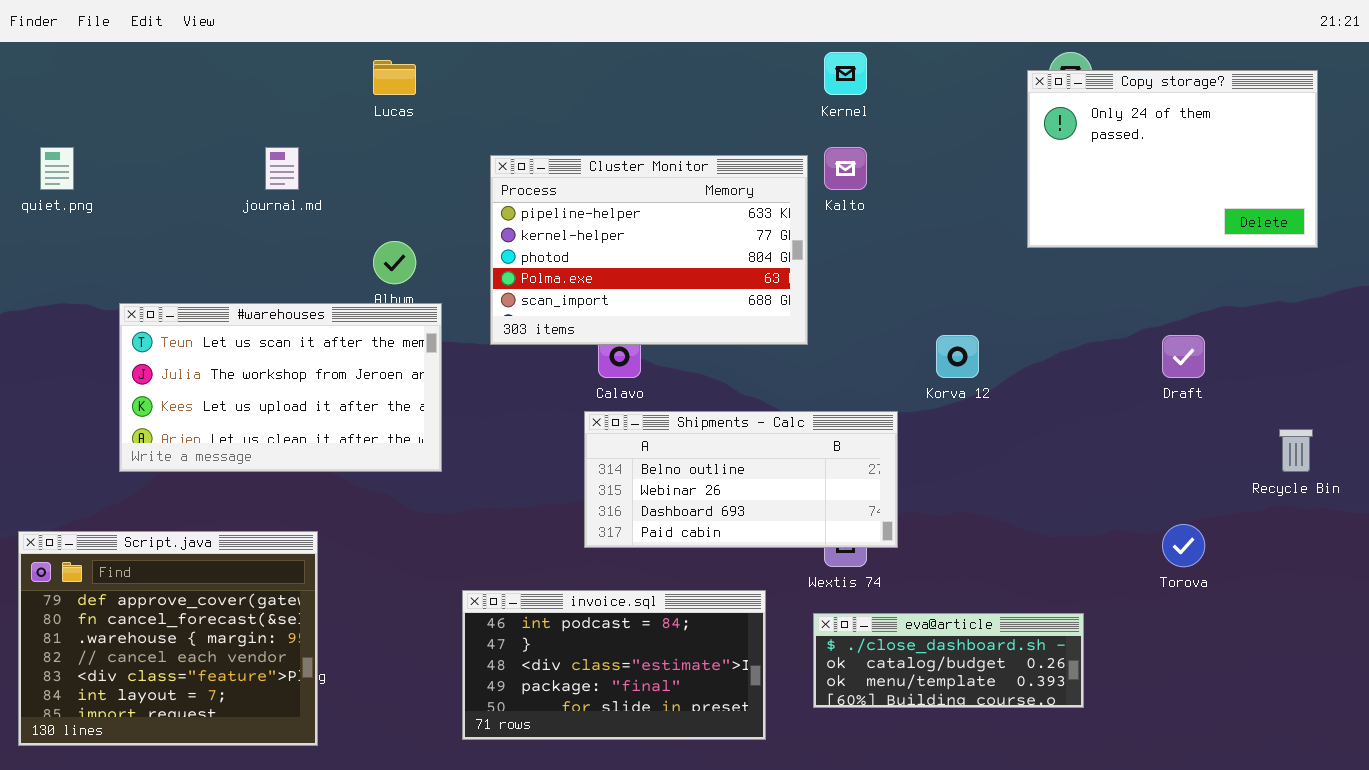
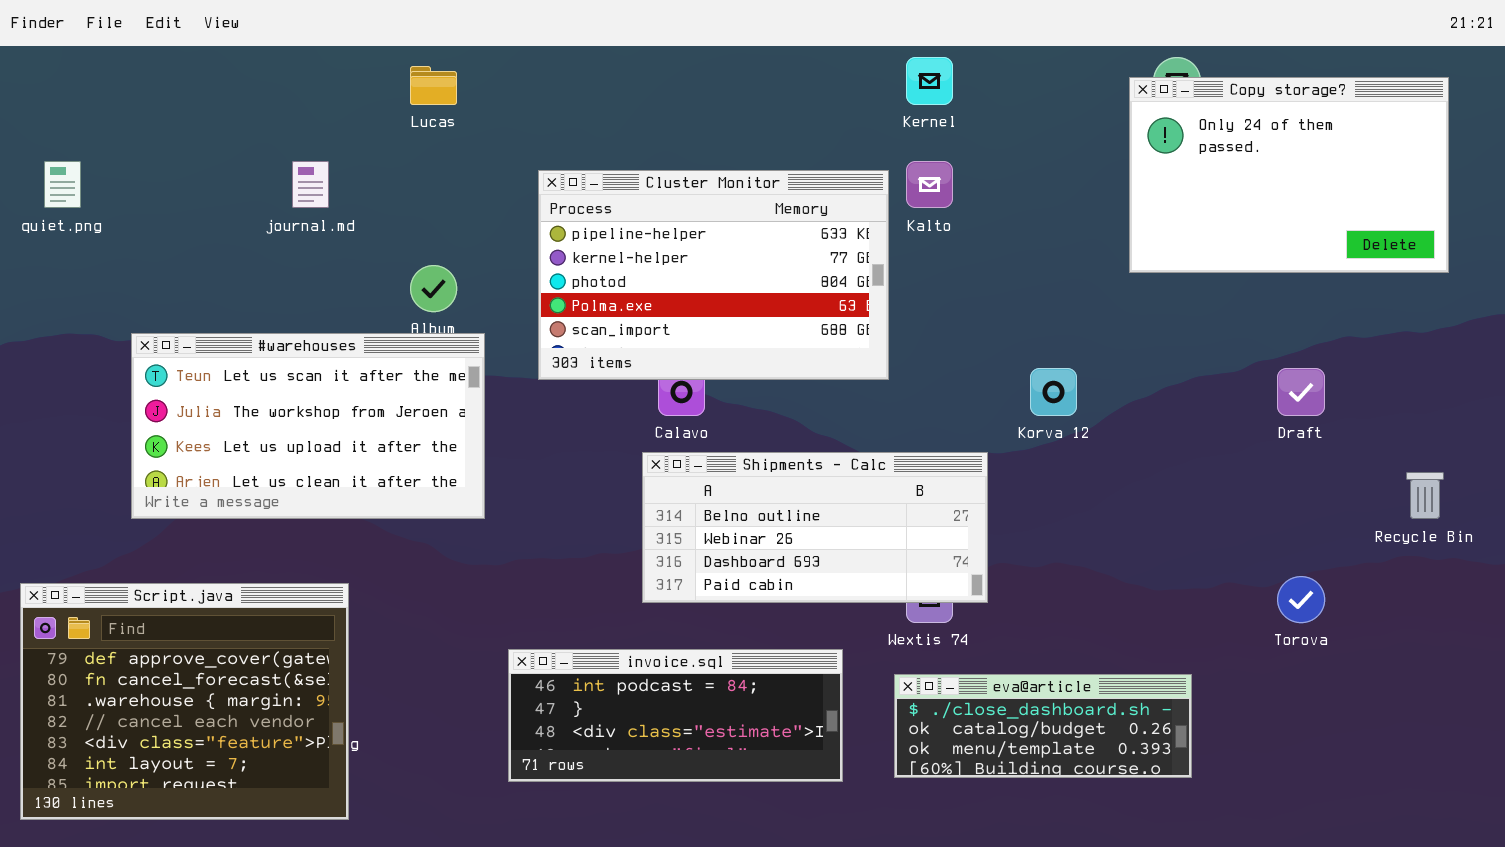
invoice.sql: [462,590,766,740] -> [508,649,843,782], resized

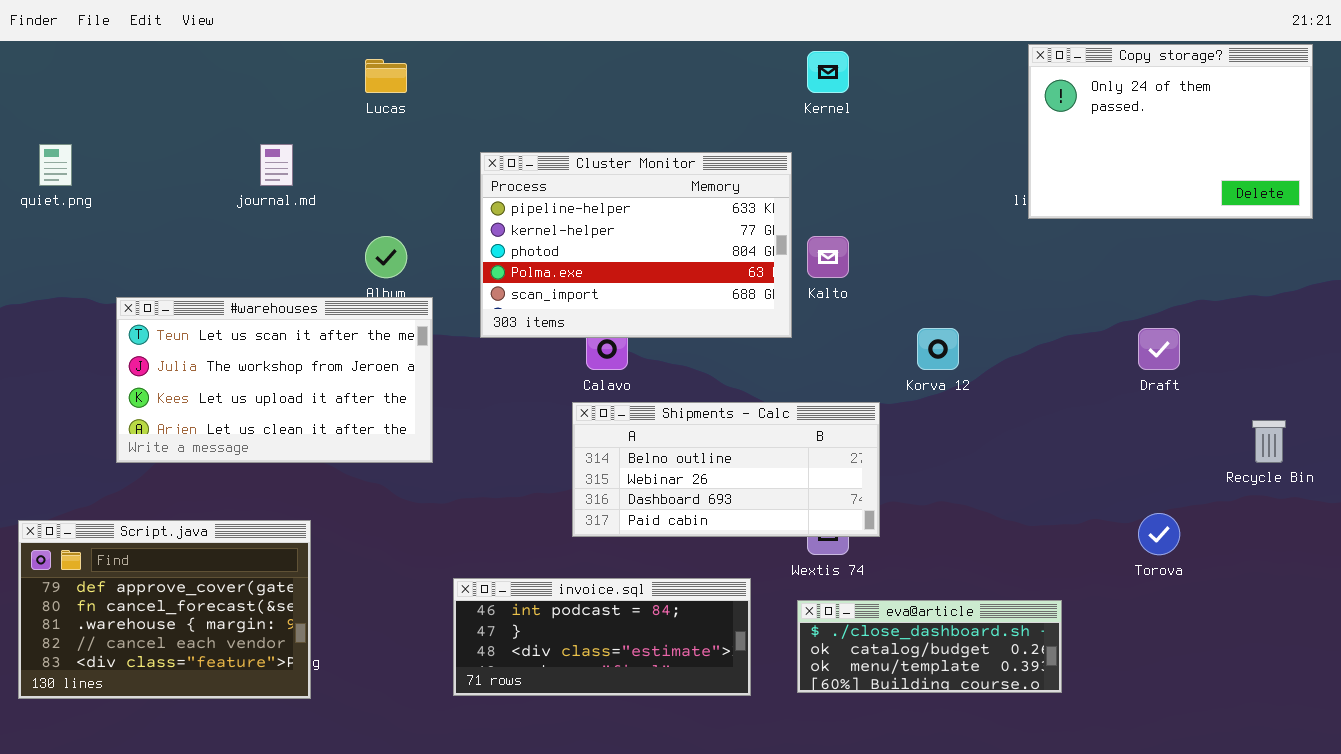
Copy storage?: [1129,77,1449,273] -> [1028,44,1313,219], moved
Kalto: [906,161,953,208] -> [807,236,849,278], moved
Script.java: [20,583,349,820] -> [18,520,311,699], resized

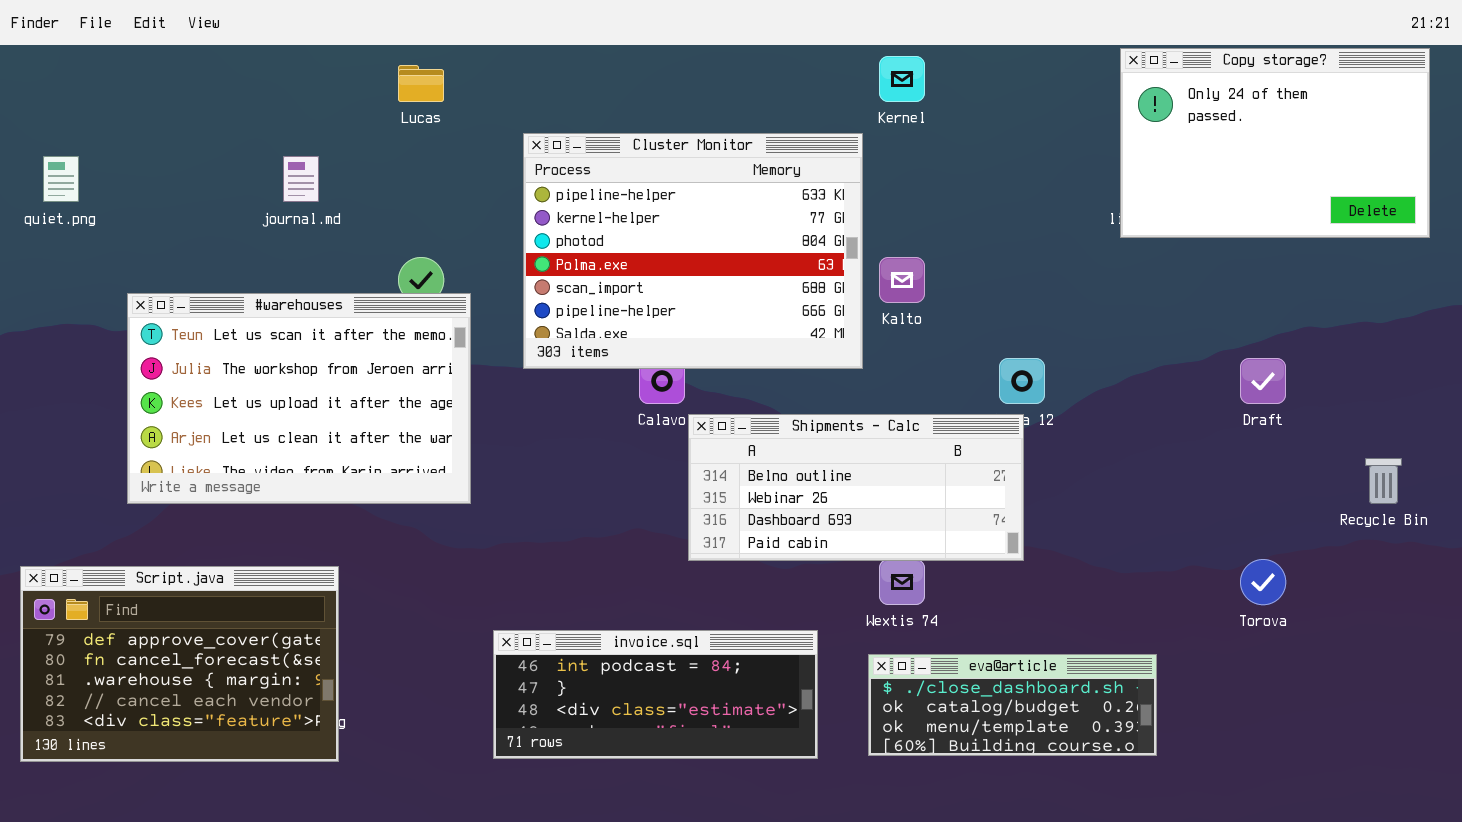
Cluster Monitor: [480,152,792,338] -> [523,133,863,369], resized
#warehouses: [116,297,433,463] -> [127,293,471,504], resized
Shipments - Calc: [572,402,880,537] -> [688,414,1024,561], moved

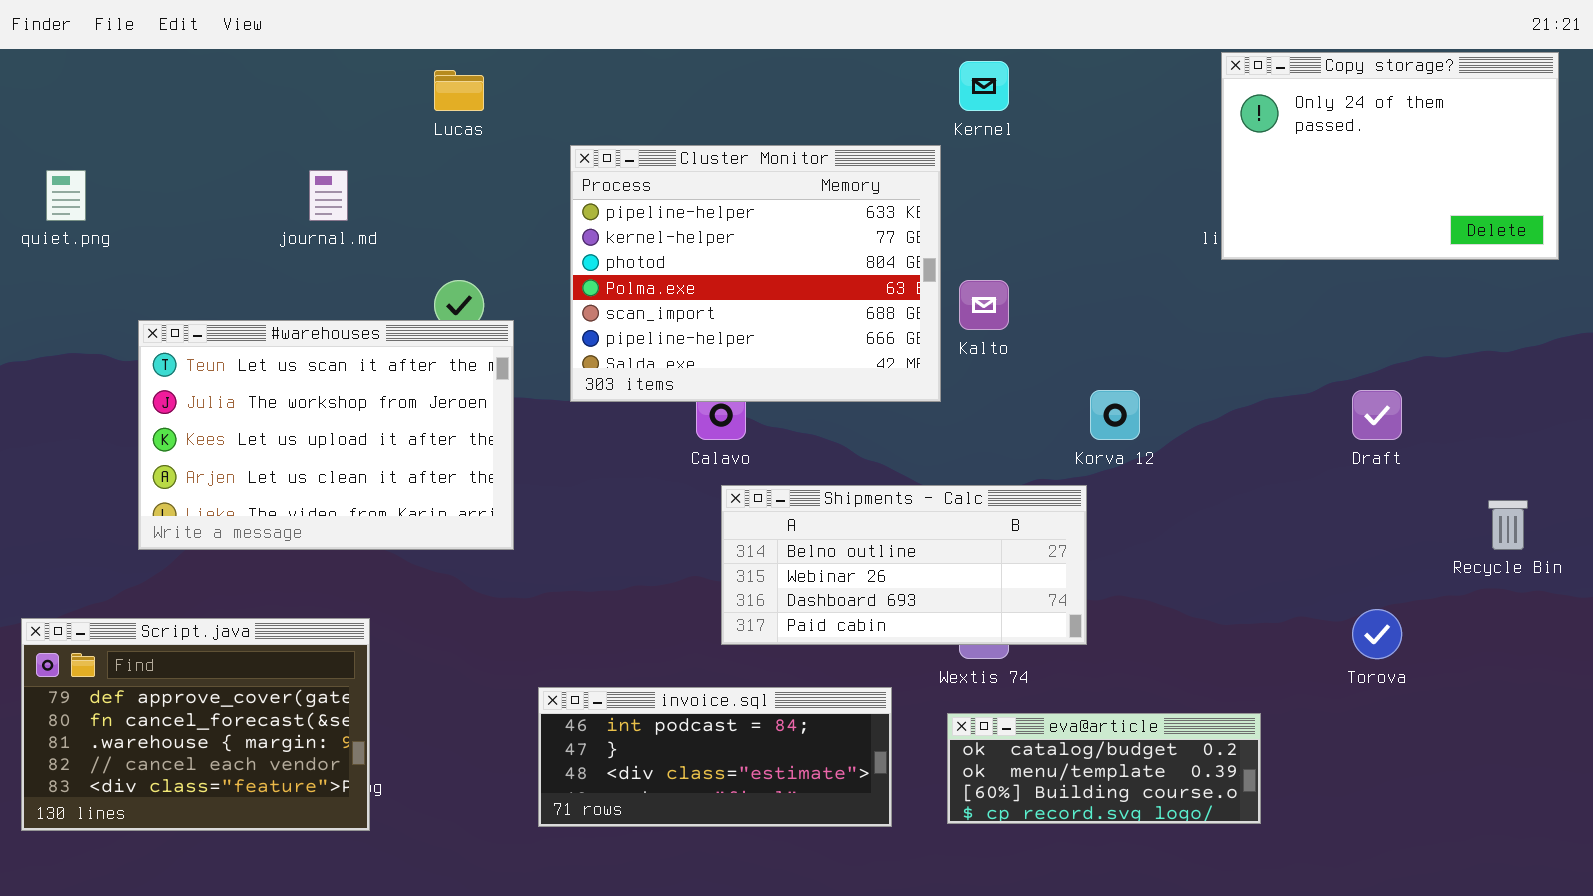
Shipments - Calc: [688,414,1024,561] -> [721,485,1087,645], moved
eva@article: [868,654,1157,756] -> [947,713,1261,824], scrolled down 1 row

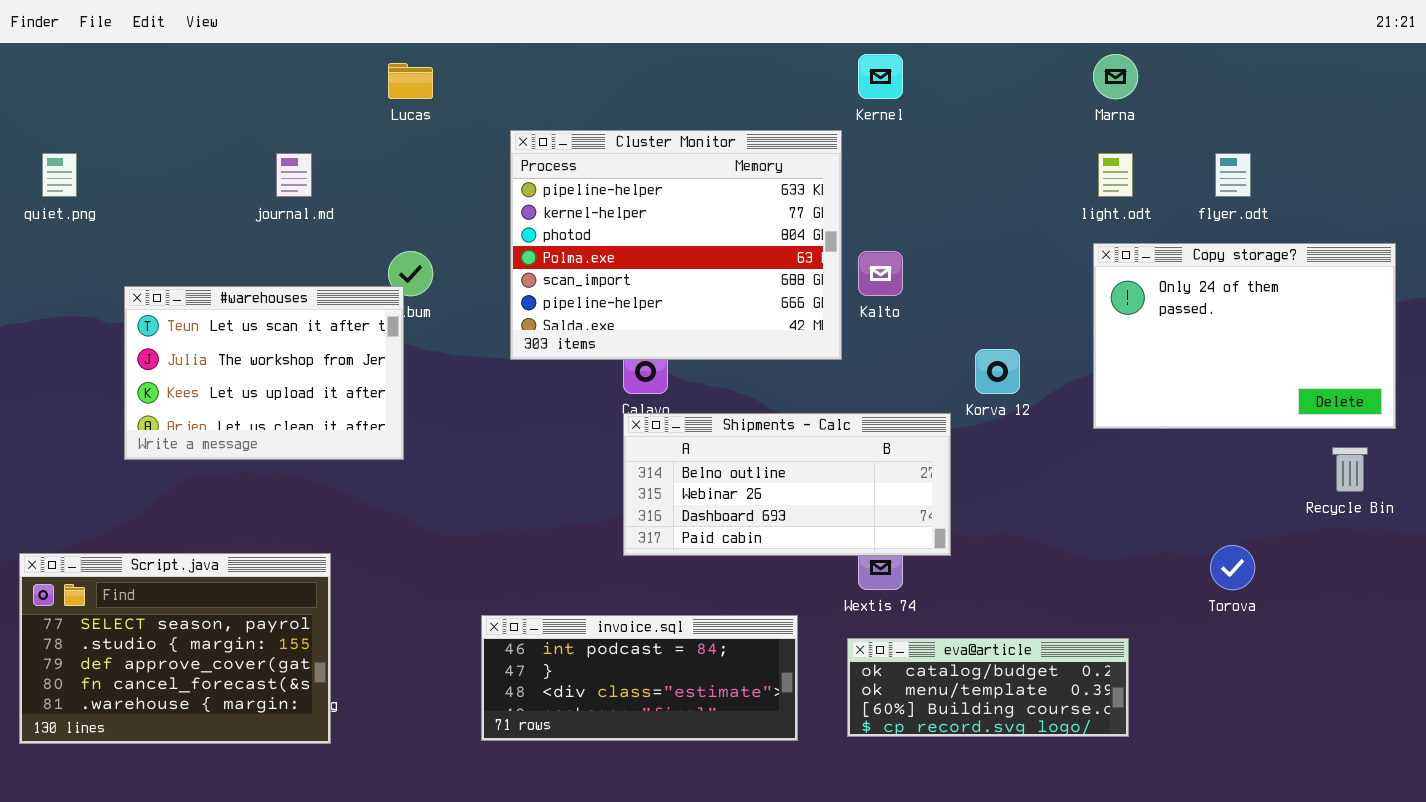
Copy storage?: [1221,52,1559,260] -> [1093,243,1396,429], moved
#warehouses: [138,320,514,550] -> [124,286,404,460], resized
Shipments - Calc: [721,485,1087,645] -> [623,413,951,556], moved
Script.java: [21,618,370,831] -> [19,553,331,744], scrolled up 2 rows

